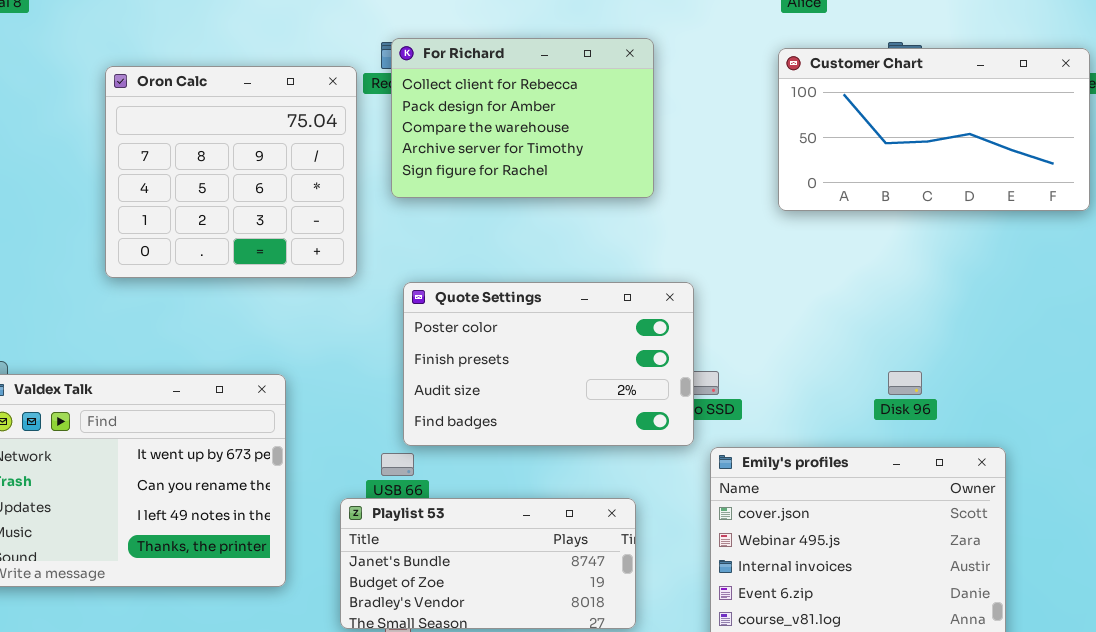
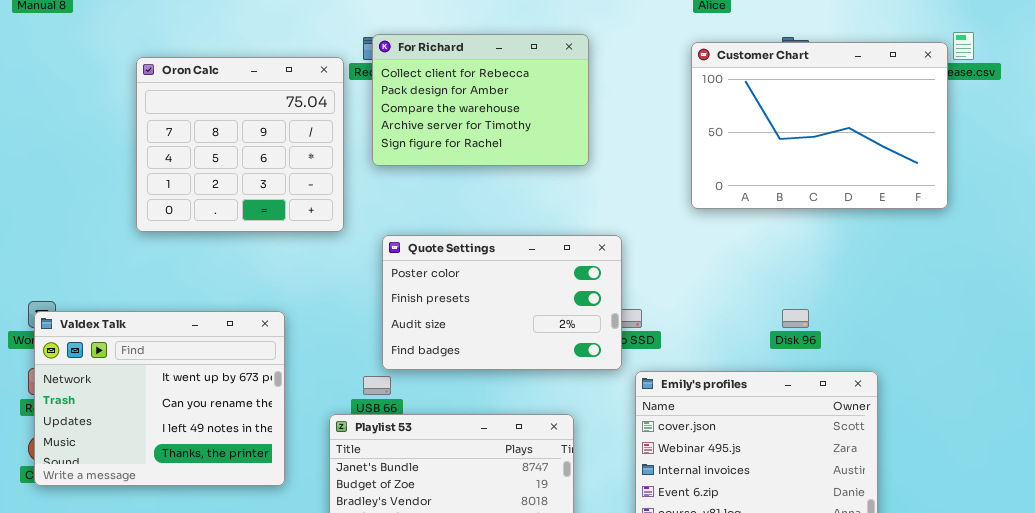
Customer Chart: [778,48,1090,211] -> [691,42,948,209], resized

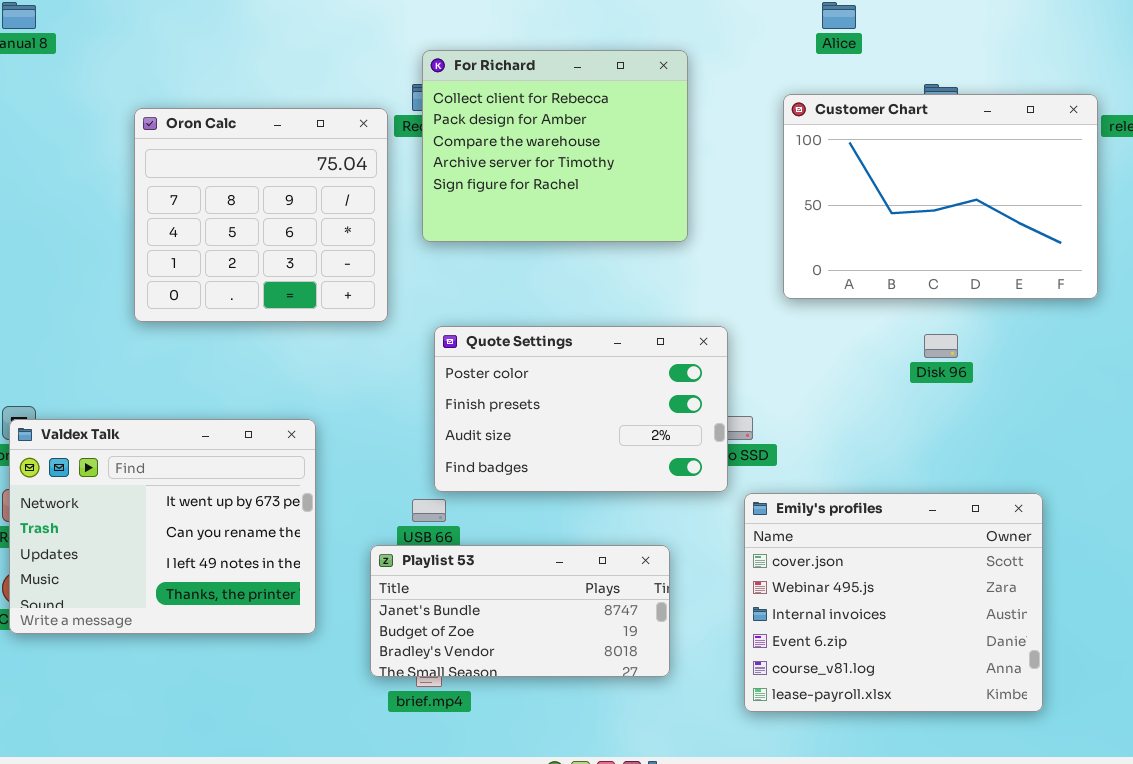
For Richard: [372,34,589,166] -> [422,50,688,242], resized
Customer Chart: [691,42,948,209] -> [783,94,1098,299], moved
Disk 96: [782,309,809,328] -> [924,334,958,358], moved

